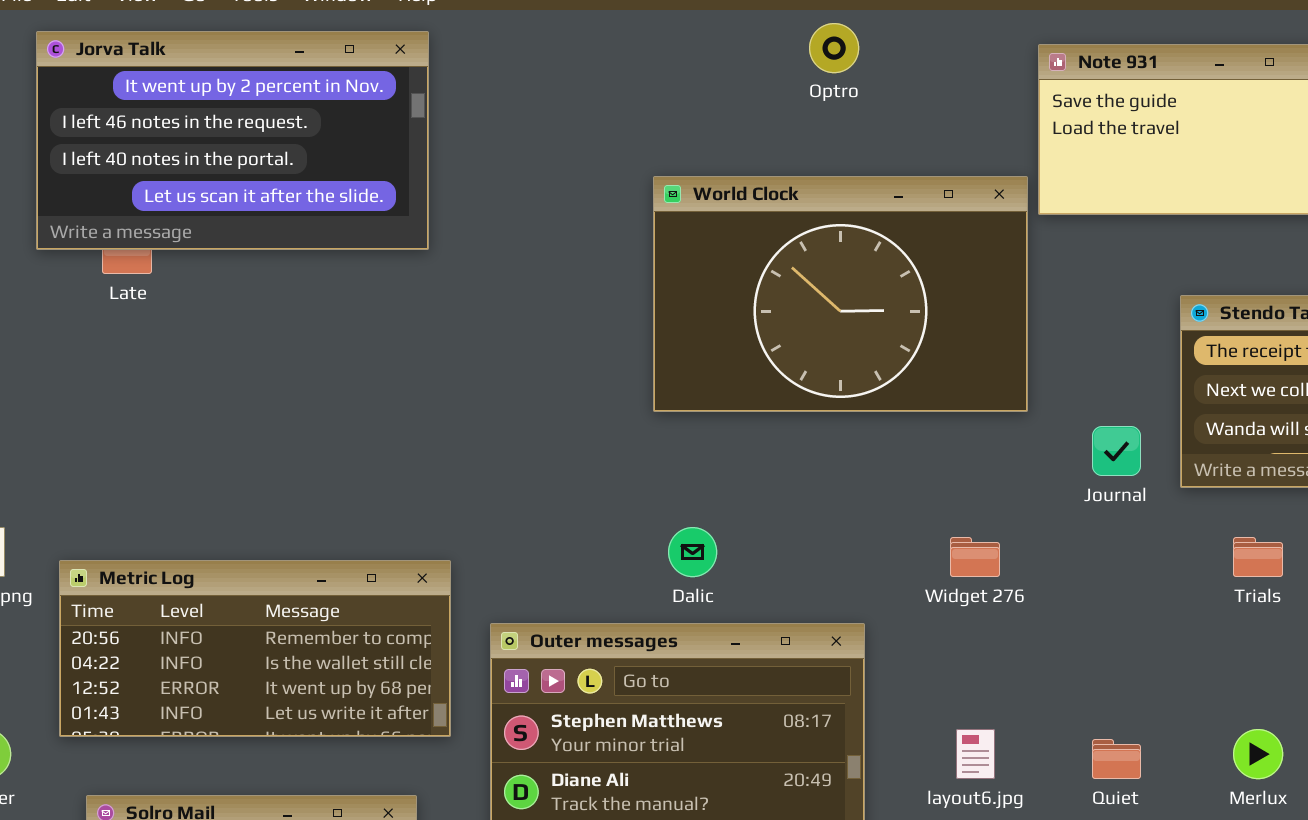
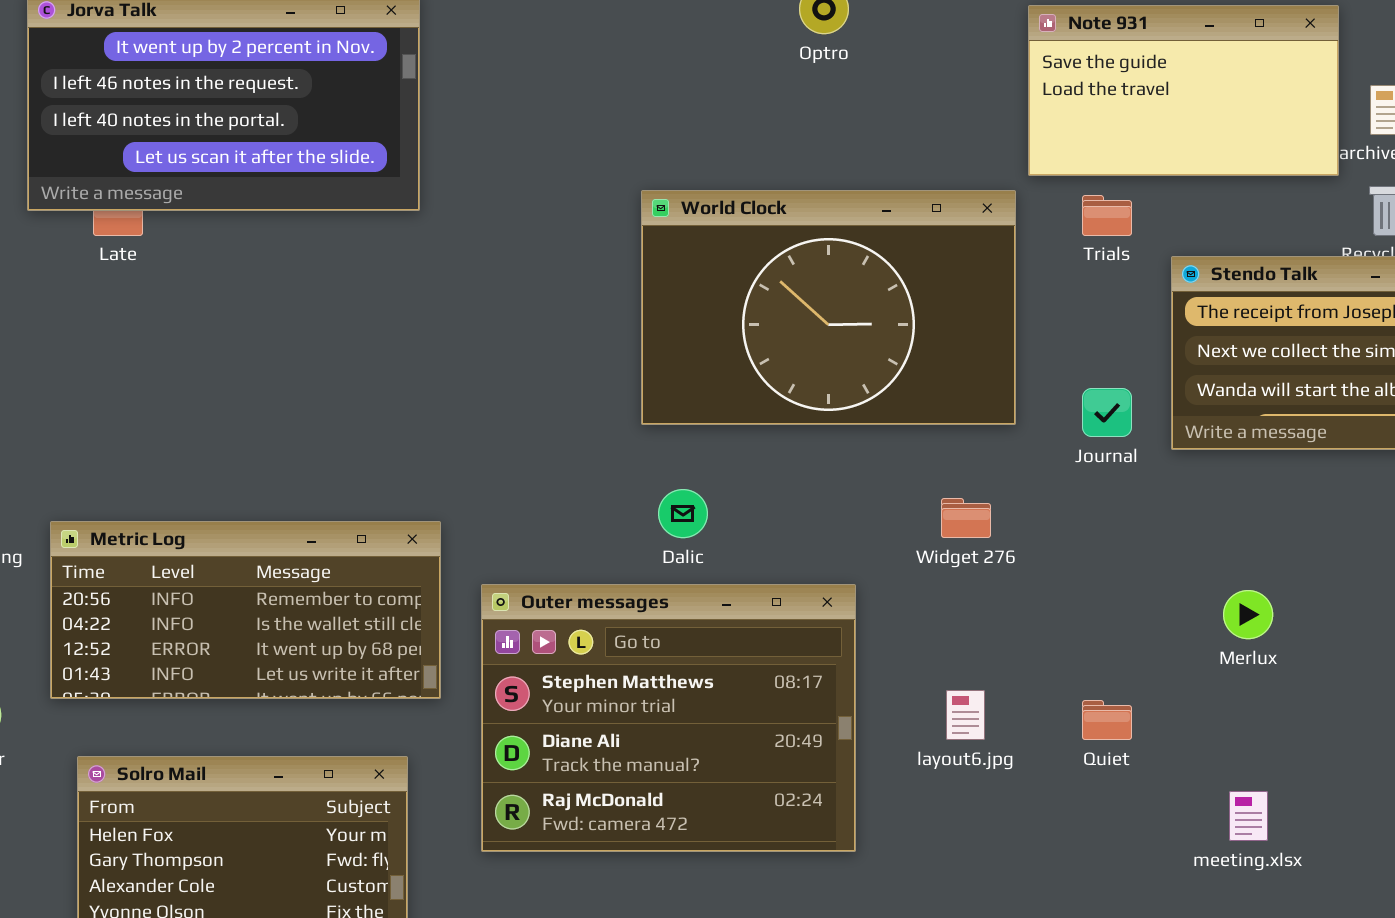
World Clock: [653,176,1028,412] -> [641,190,1016,425], moved
Trials: [1233,537,1283,577] -> [1082,195,1132,236], moved
Merlux: [1233,729,1283,779] -> [1223,590,1273,639], moved

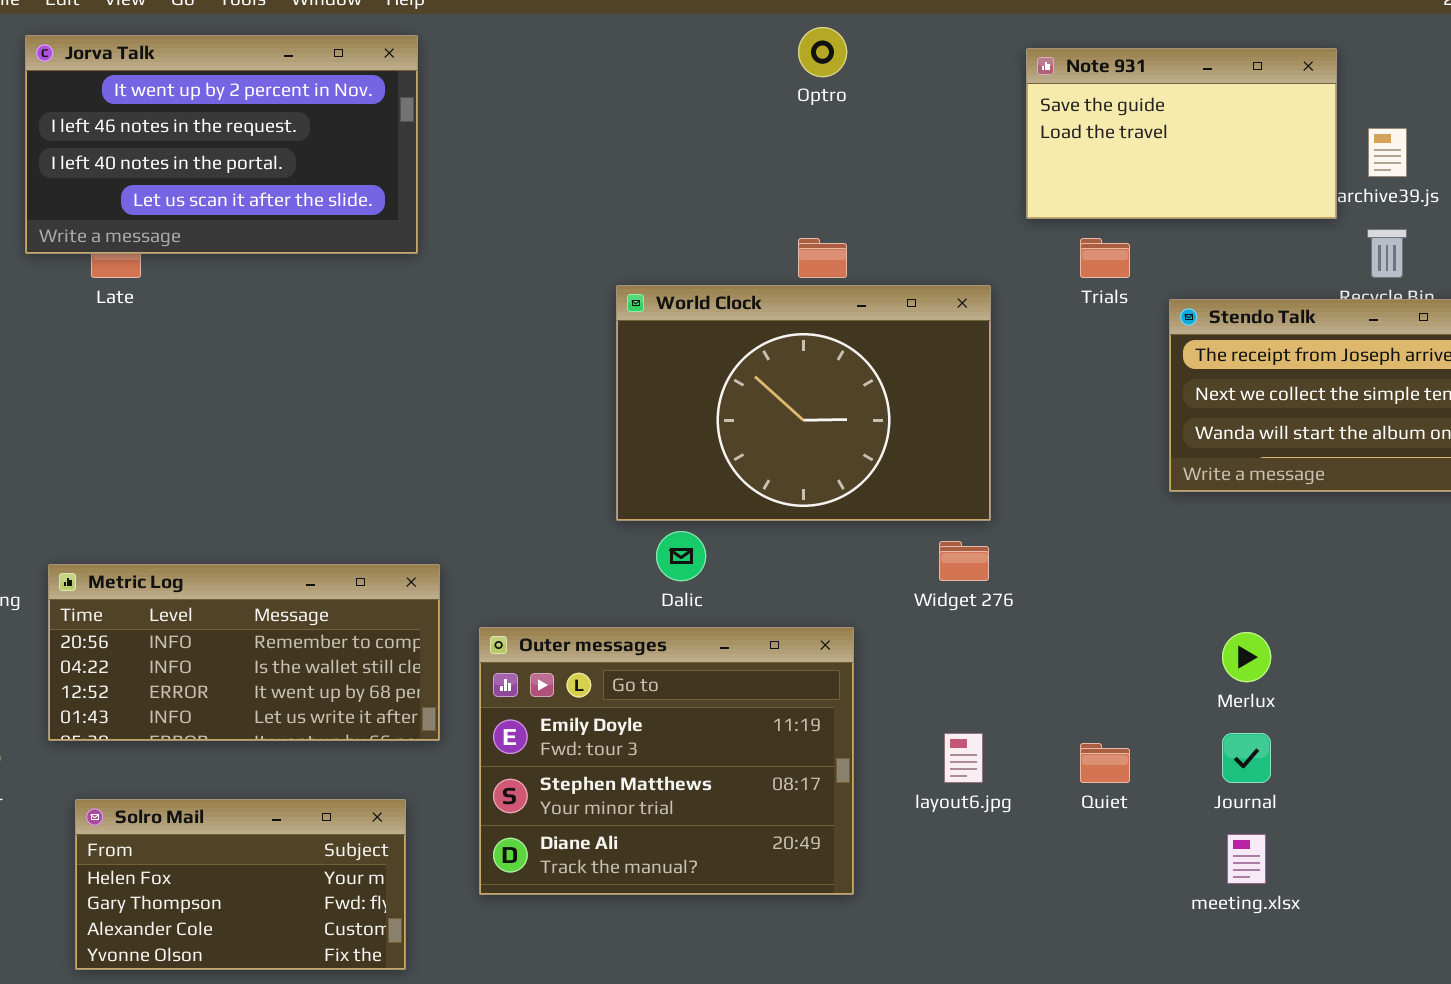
World Clock: [641,190,1016,425] -> [616,285,991,521], moved
Journal: [1082,388,1132,437] -> [1222,733,1271,783], moved
Outer messages: [481,584,856,852] -> [479,627,854,895], scrolled up 1 row

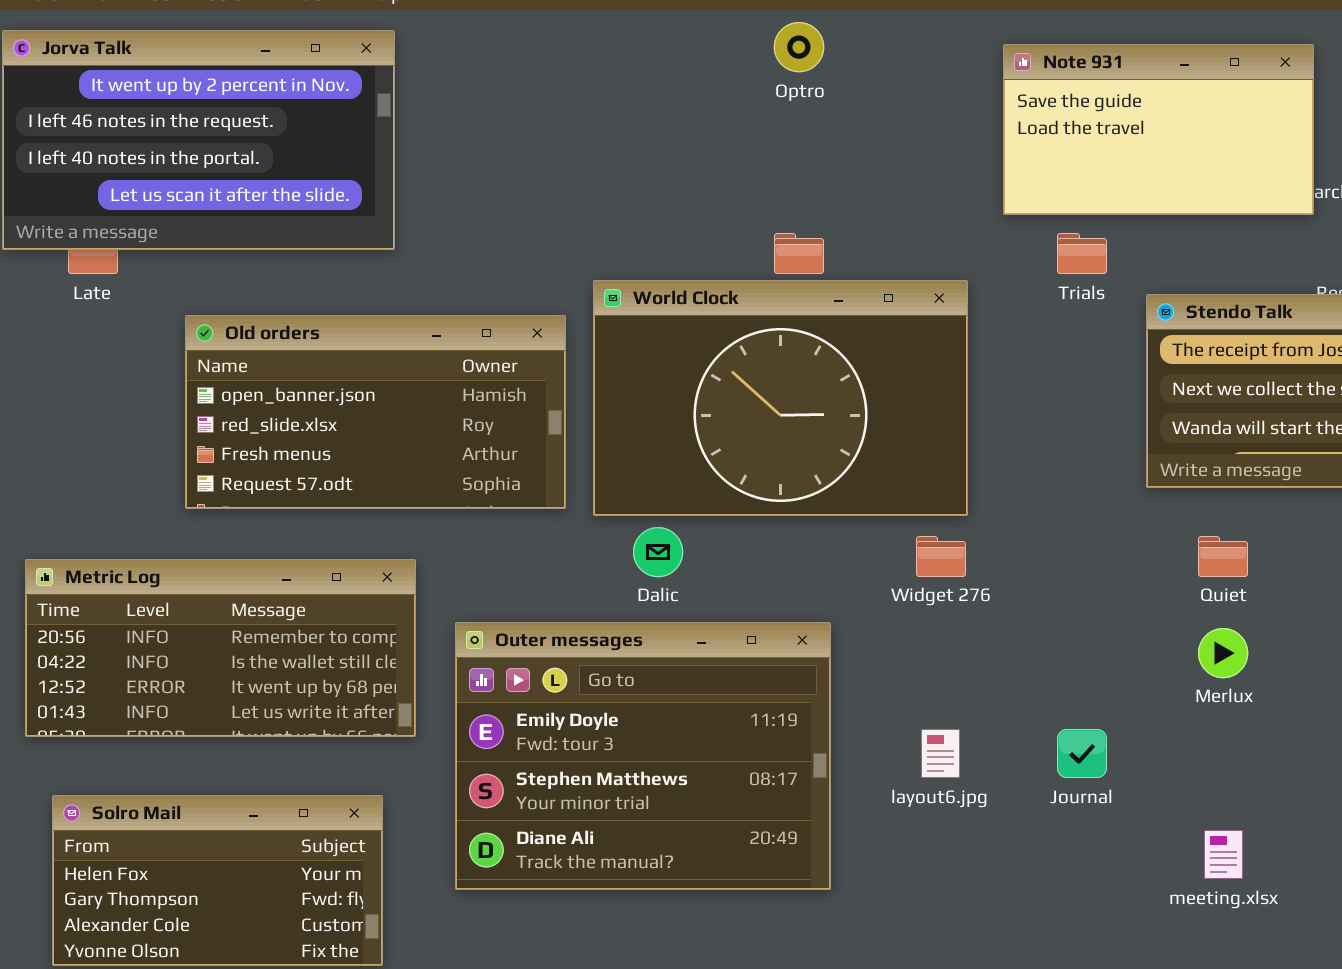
Old orders: none -> [185,315,566,509], opened
Journal: [1222,733,1271,783] -> [1057,729,1107,778], moved
Quiet: [1080,743,1130,783] -> [1198,536,1248,577], moved

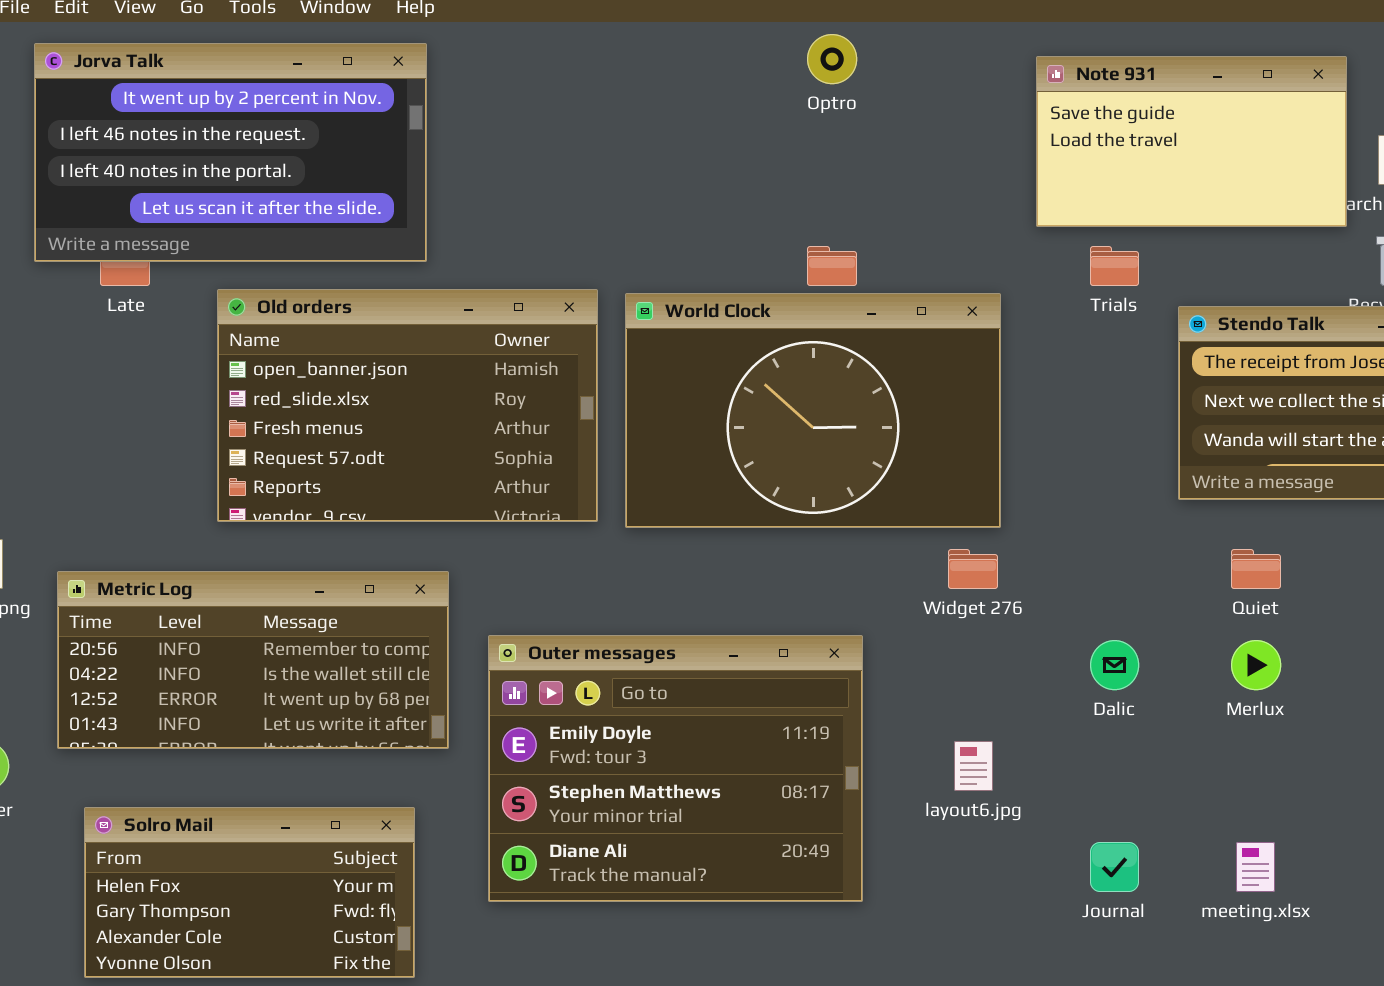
Old orders: [185,315,566,509] -> [217,289,598,522], resized
Dalic: [633,527,683,577] -> [1090,640,1139,690], moved
Journal: [1057,729,1107,778] -> [1090,842,1139,892], moved

